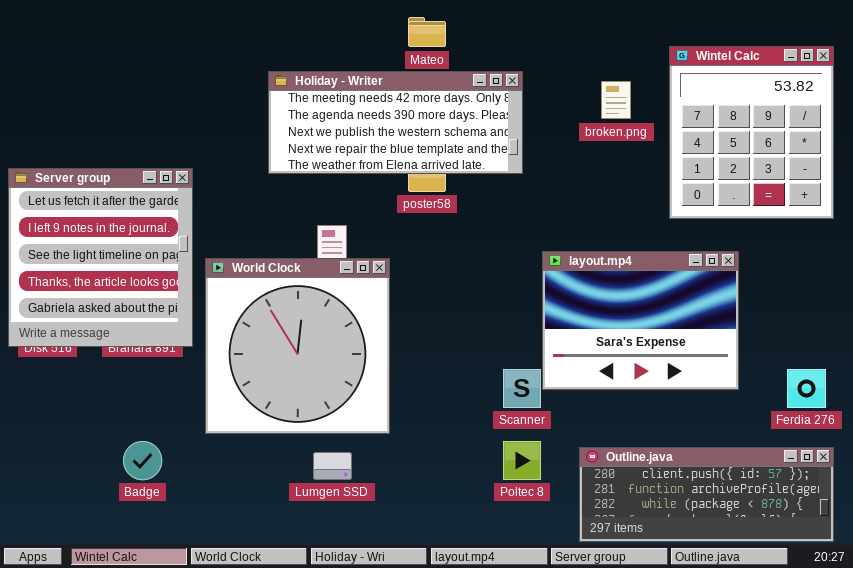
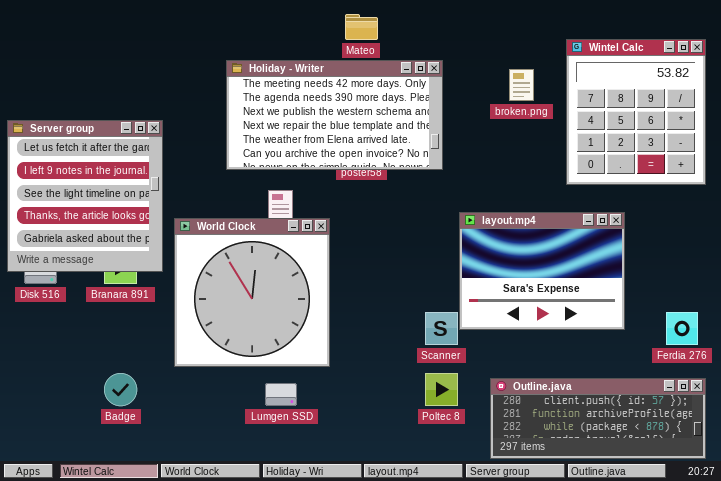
Holiday - Writer: [268,71,523,174] -> [226,60,443,170], resized
Server group: [8,168,193,347] -> [7,120,163,272], moved

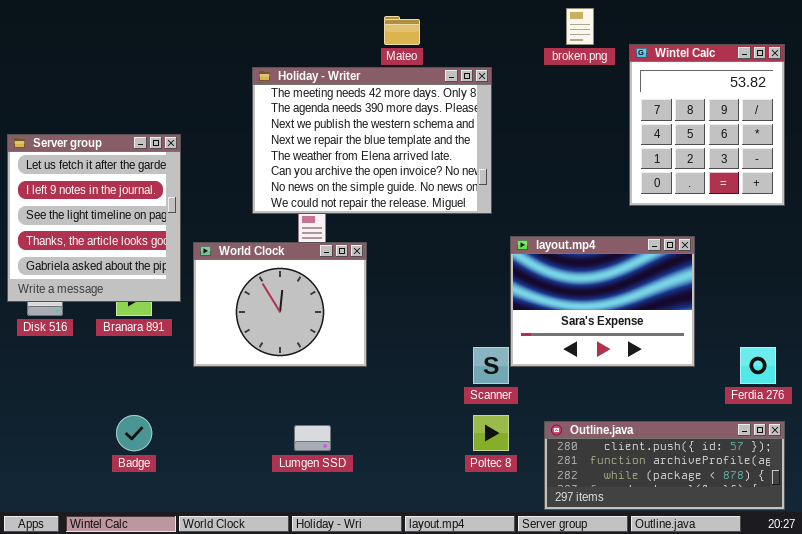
Holiday - Writer: [226,60,443,170] -> [252,67,492,214], resized
broken.png: [509,69,534,101] -> [566,8,594,45], moved
World Clock: [174,218,330,367] -> [193,242,367,367], resized

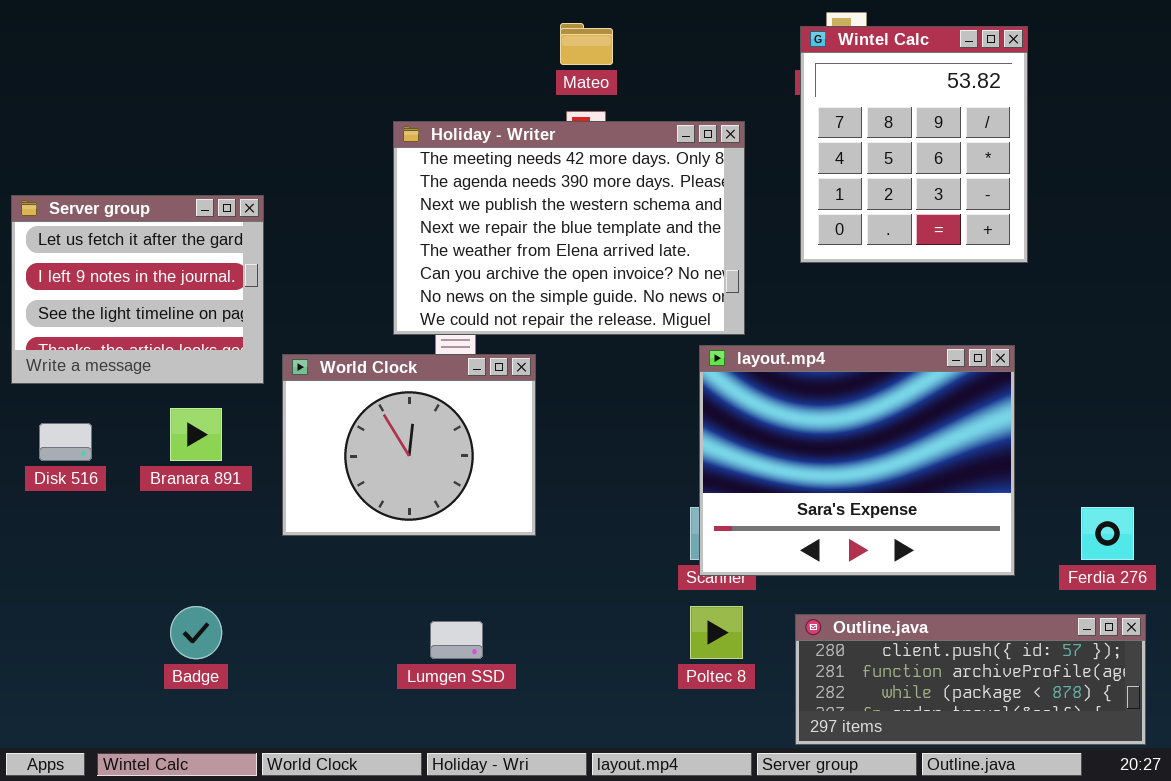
Wintel Calc: [629,44,785,206] -> [800,26,1028,263], moved
Holiday - Writer: [252,67,492,214] -> [393,121,745,335], moved
Server group: [7,134,181,302] -> [11,195,264,384], resized
layout.mp4: [510,236,695,367] -> [699,345,1015,576], resized

